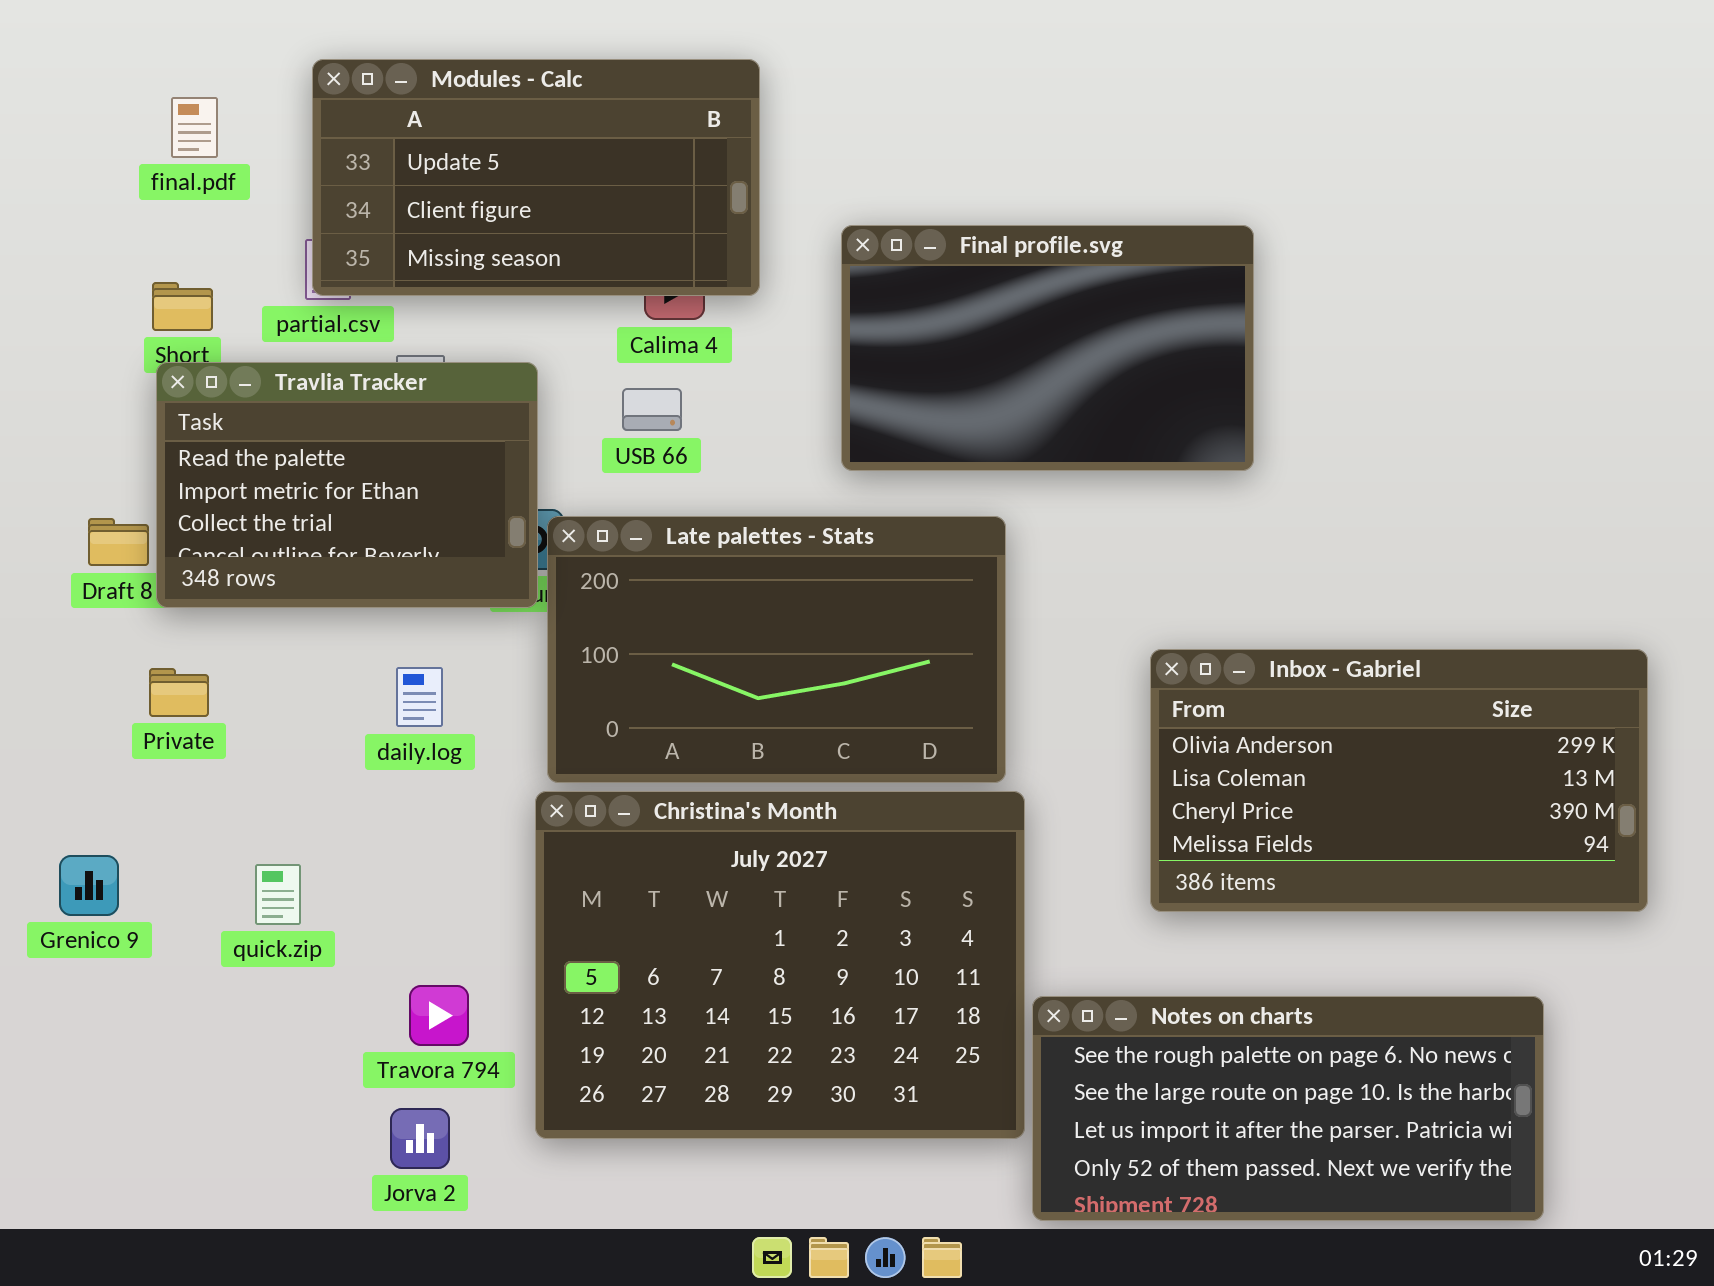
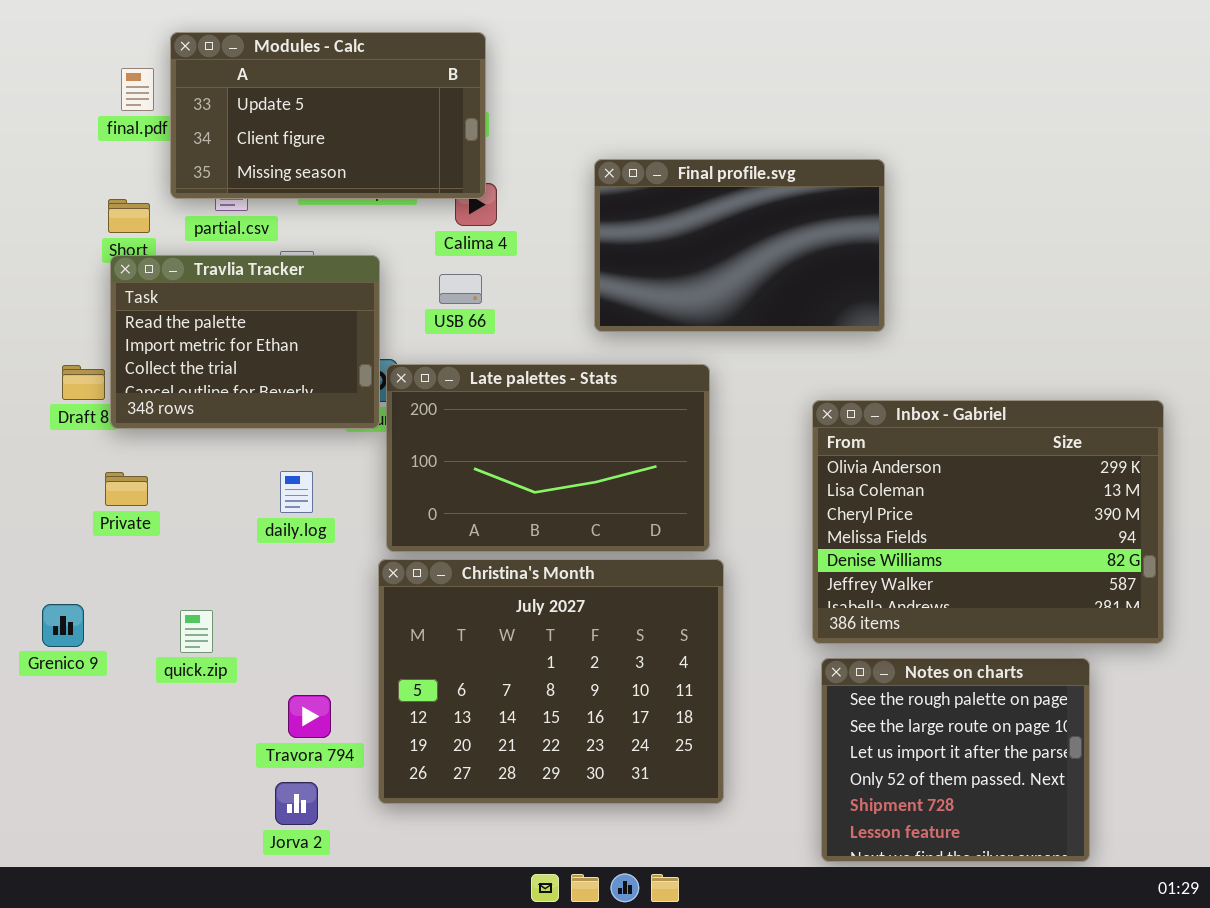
Modules - Calc: [312,59,760,296] -> [170,32,486,199], moved
Inbox - Gabriel: [1150,649,1648,912] -> [812,400,1164,644], resized
Notes on charts: [1032,996,1544,1221] -> [821,658,1090,862], resized

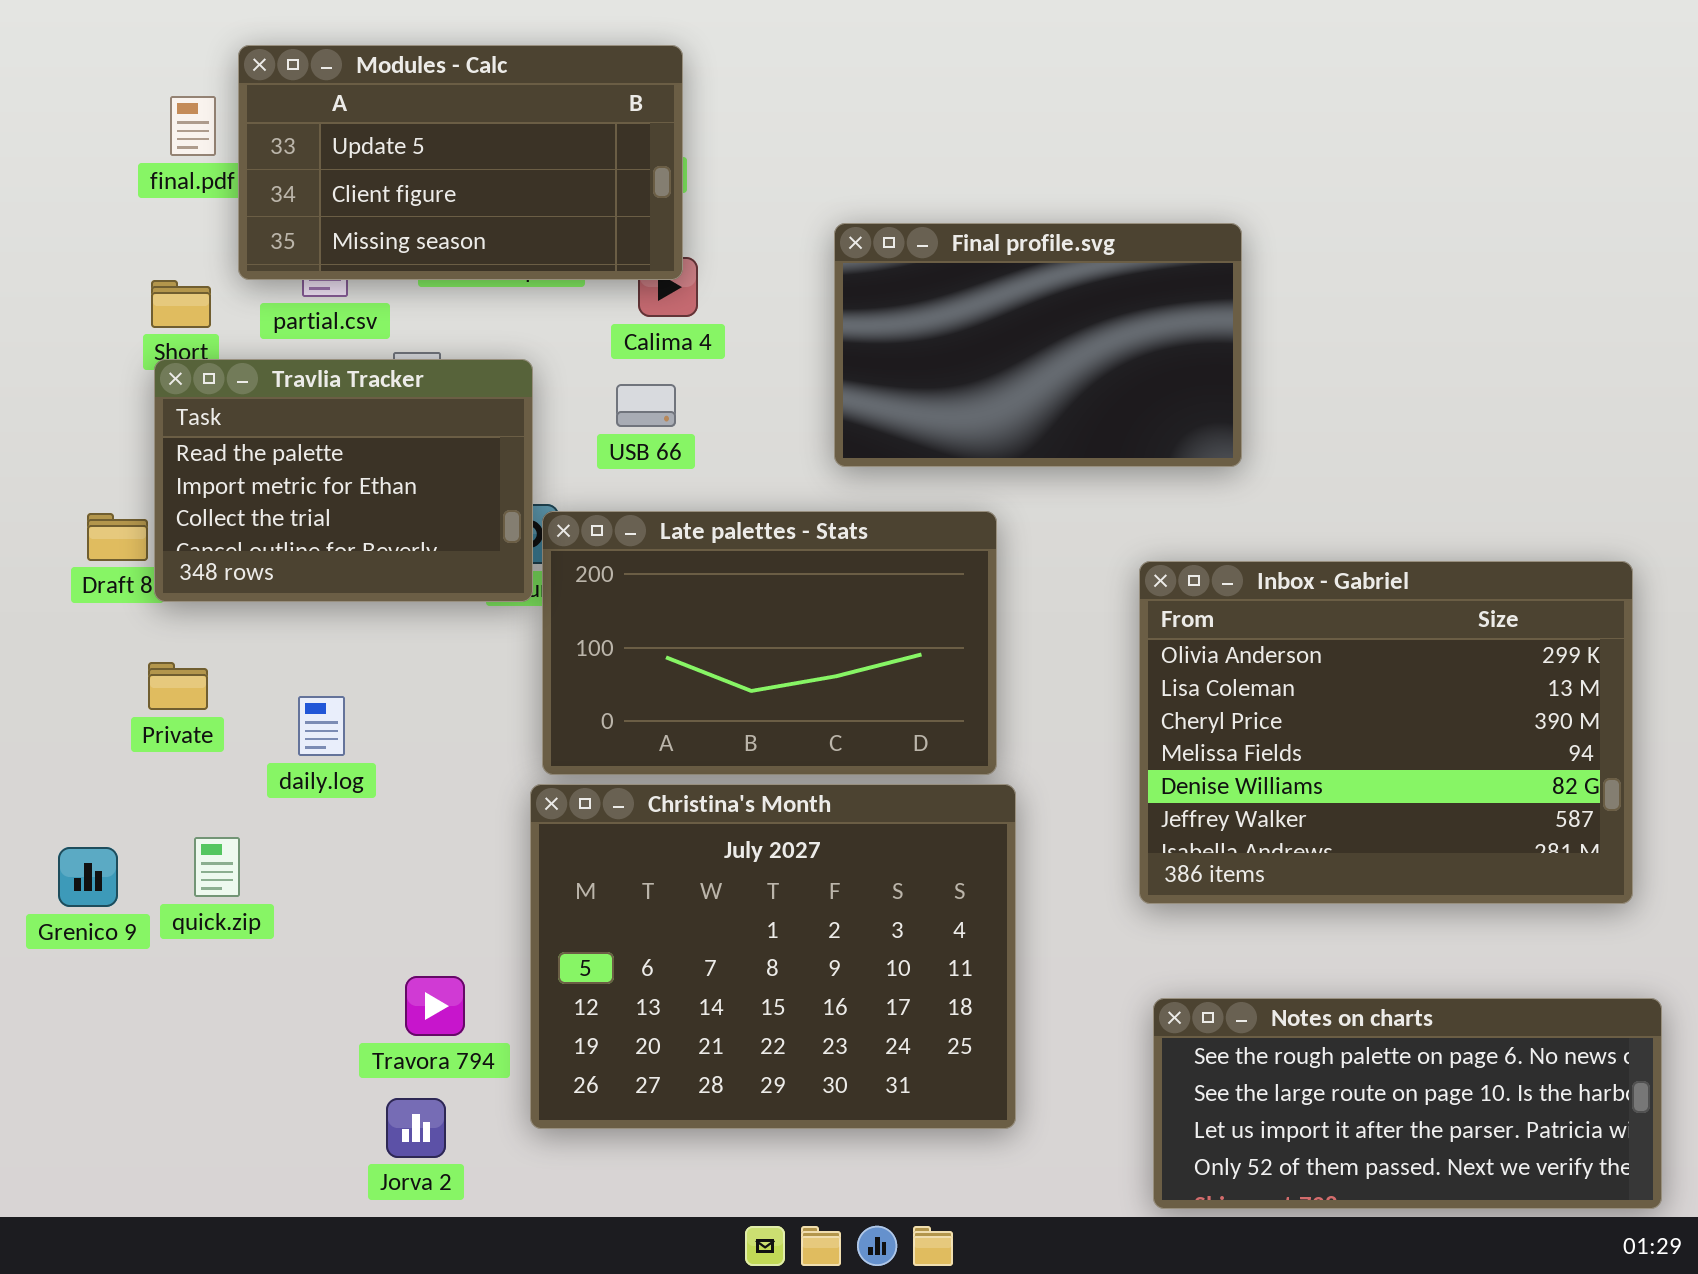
daily.log: [280,471,313,513] -> [298,696,345,756], moved
quick.zip: [180,610,213,653] -> [194,837,240,897], moved
Notes on charts: [821,658,1090,862] -> [1153,998,1662,1209], resized

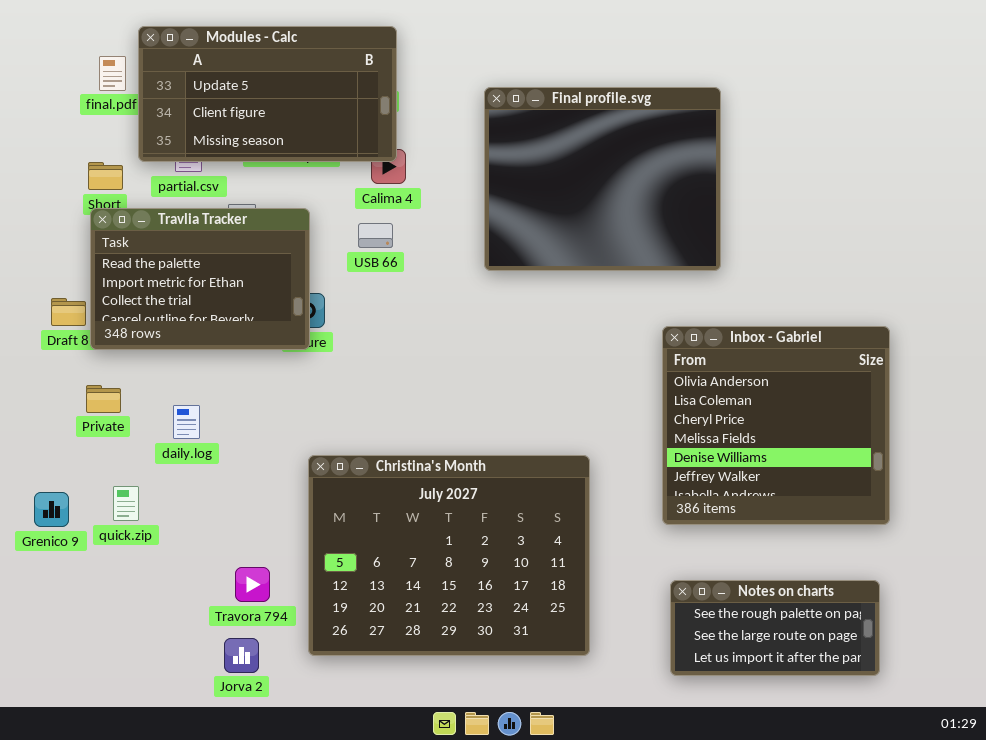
Final profile.svg: [834,223,1242,467] -> [484,87,721,271], resized
Late palettes - Stats: [542,511,997,775] -> none, closed
Inbox - Gabriel: [1139,561,1633,904] -> [662,326,890,525], resized
Notes on charts: [1153,998,1662,1209] -> [670,580,880,676], resized

